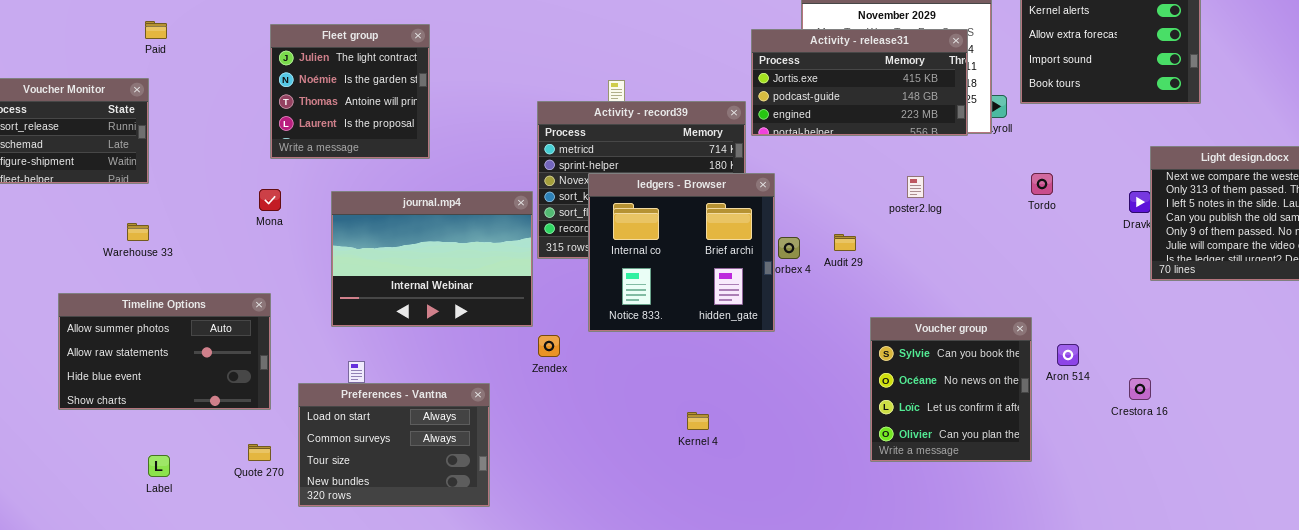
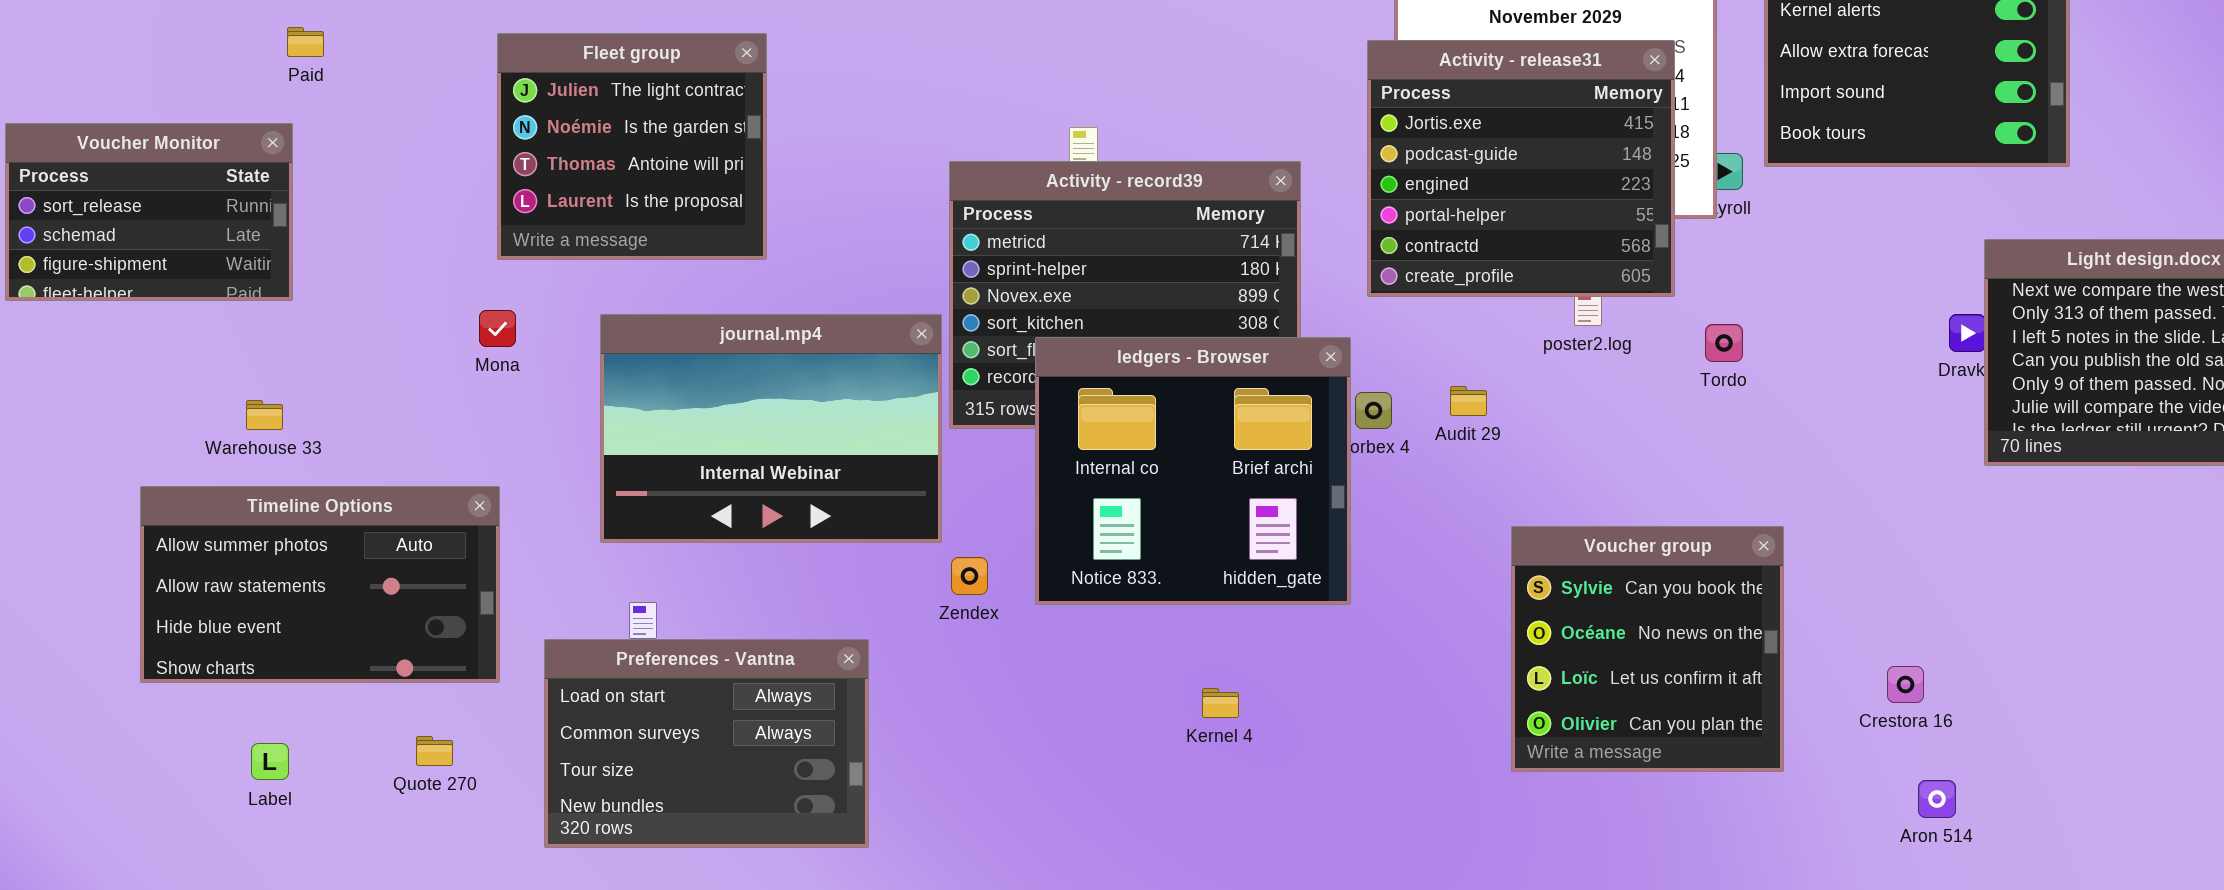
Activity - release31: [751,29,968,136] -> [1367,40,1675,297], resized
Tordo: [1031,173,1053,195] -> [1705,324,1743,362], moved
ledgers - Browser: [588,173,775,332] -> [1035,337,1351,605], moved
Warehouse 33: [127,223,149,241] -> [246,400,283,430], moved
Aron 514: [1057,344,1079,366] -> [1918,780,1956,818], moved
Crestora 16: [1129,378,1151,400] -> [1887,666,1924,703], moved
Quote 270: [248,444,271,461] -> [416,736,453,766], moved
Label: [148,455,170,477] -> [251,743,289,780], moved

